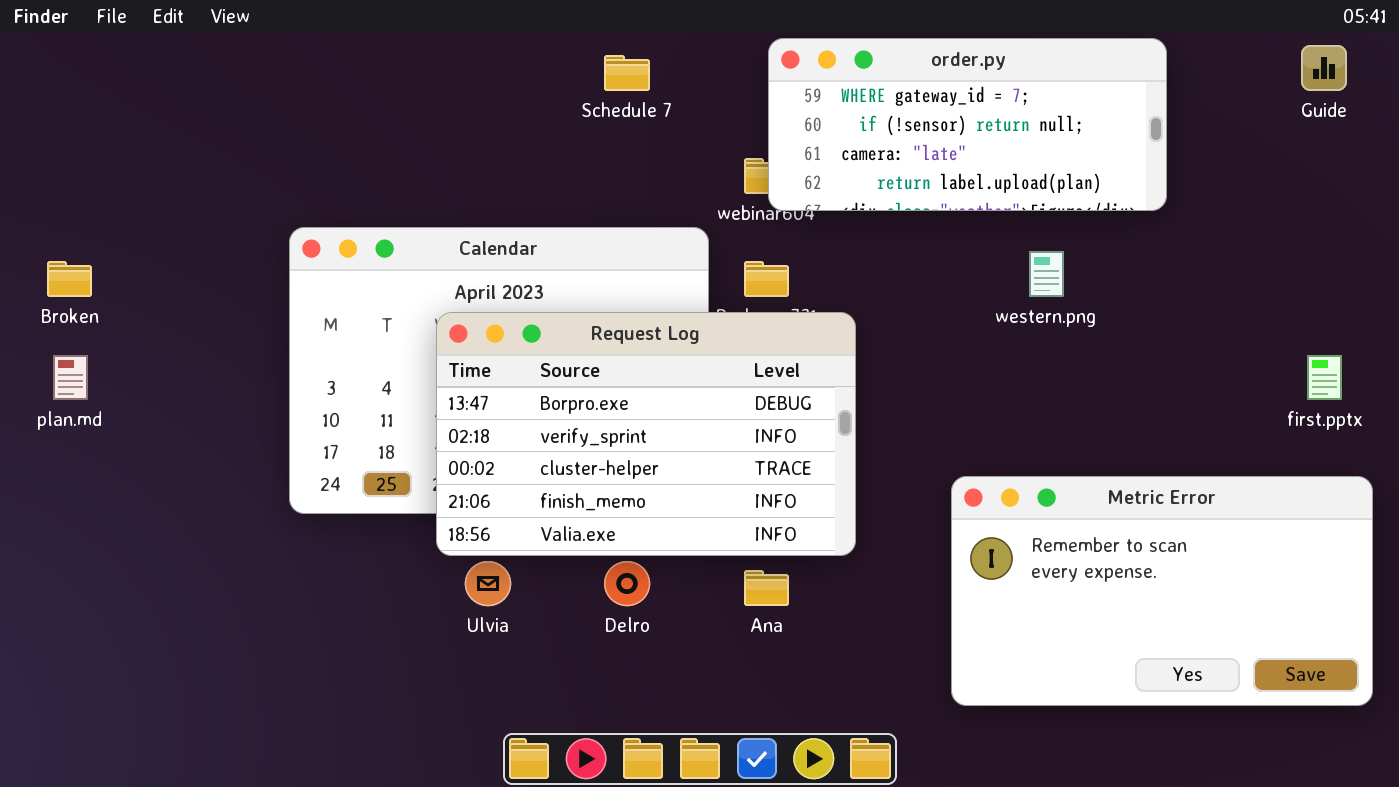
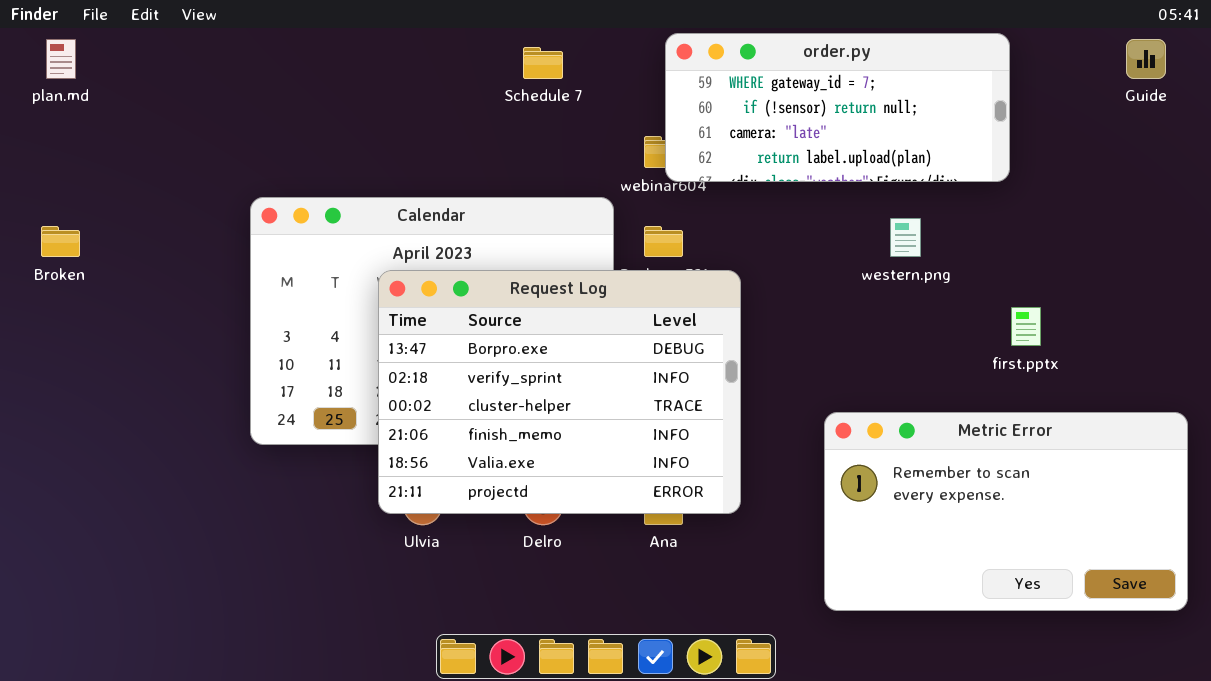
Request Log: [436,312,856,556] -> [378,270,741,514], resized
plan.md: [53,355,88,400] -> [46,39,76,79], moved
first.pptx: [1307,355,1342,400] -> [1011,307,1041,346], moved

